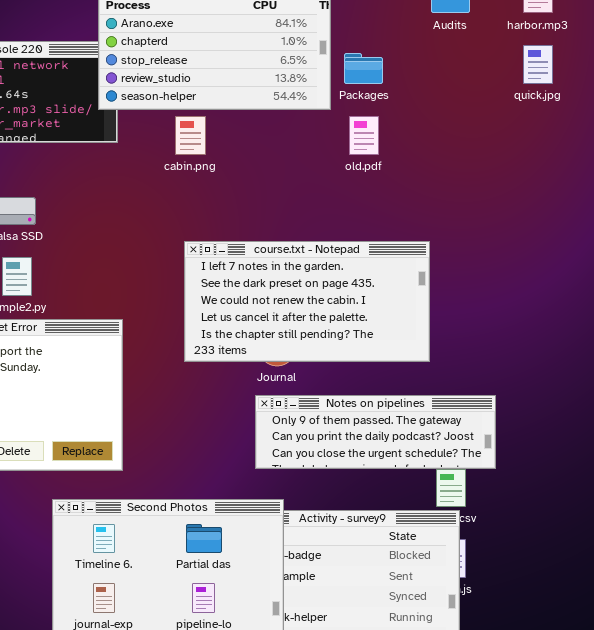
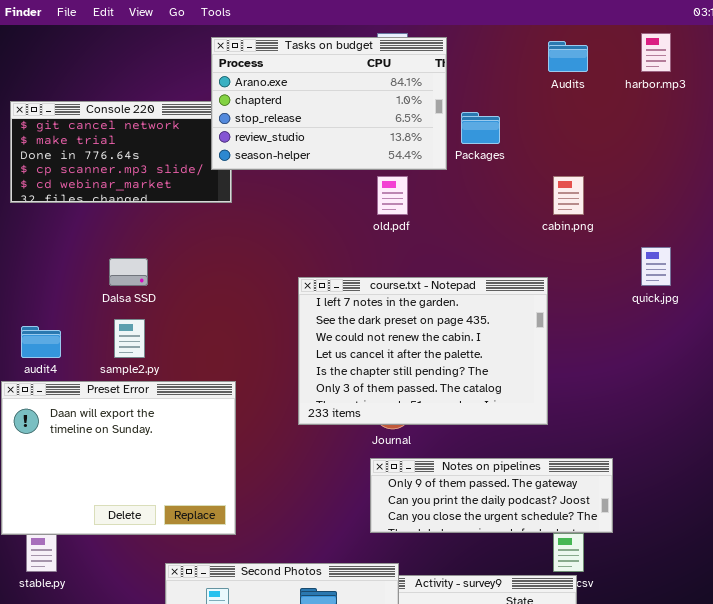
quick.jpg: [523,45,553,84] -> [641,247,671,286], moved
cabin.png: [175,116,206,155] -> [553,176,584,215], moved
old.pdf: [349,116,379,155] -> [377,176,408,215], moved
course.txt - Notepad: [184,241,430,362] -> [298,277,548,425], resized

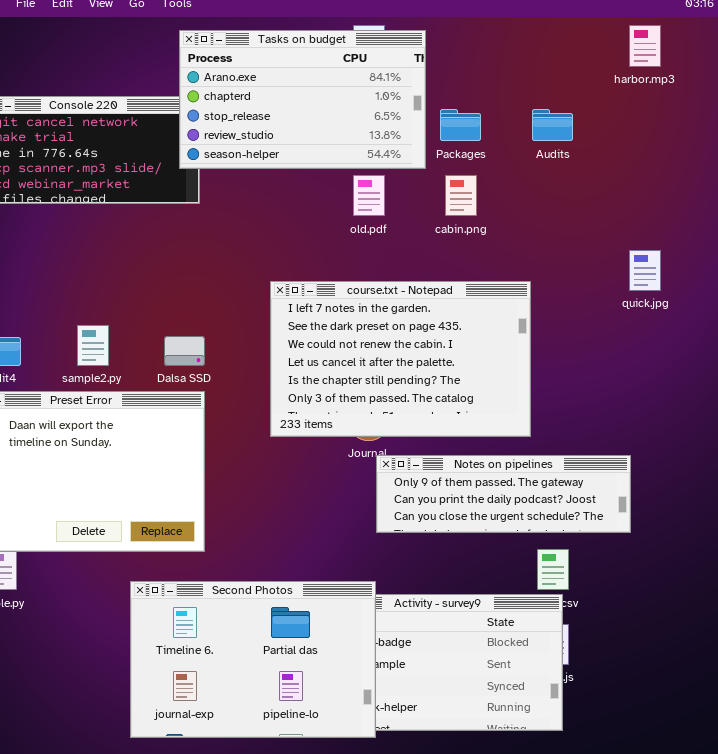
Audits: [548,41,588,72] -> [532,109,573,141], moved
cabin.png: [553,176,584,215] -> [445,175,477,216], moved
Dalsa SSD: [109,258,148,286] -> [164,336,205,366], moved
Notes on pipelines: [370,458,613,533] -> [376,455,631,533], moved

